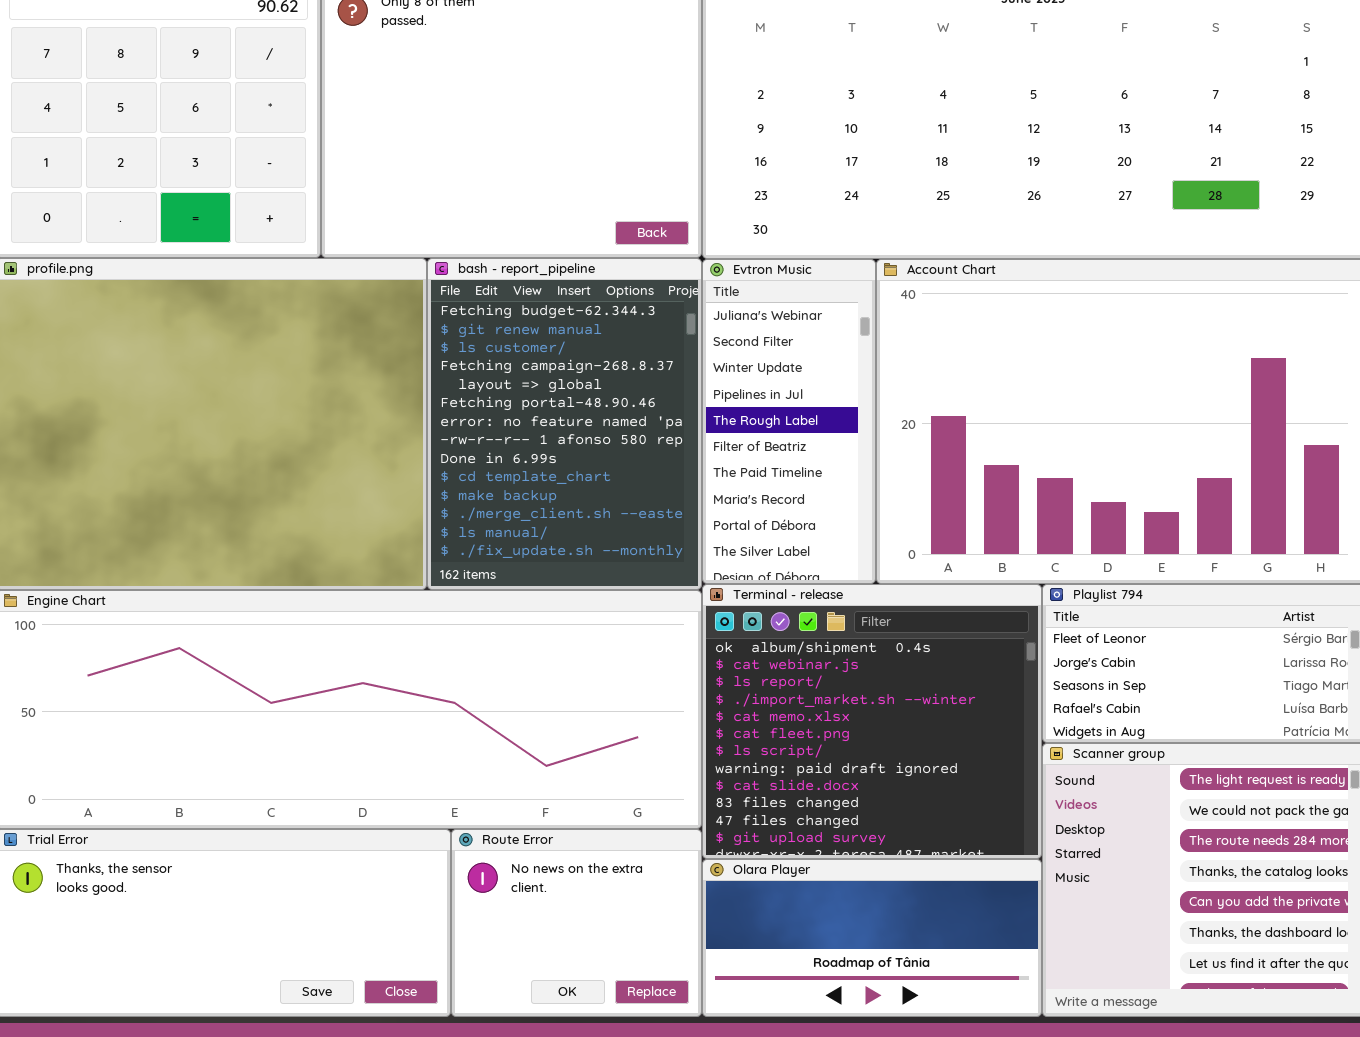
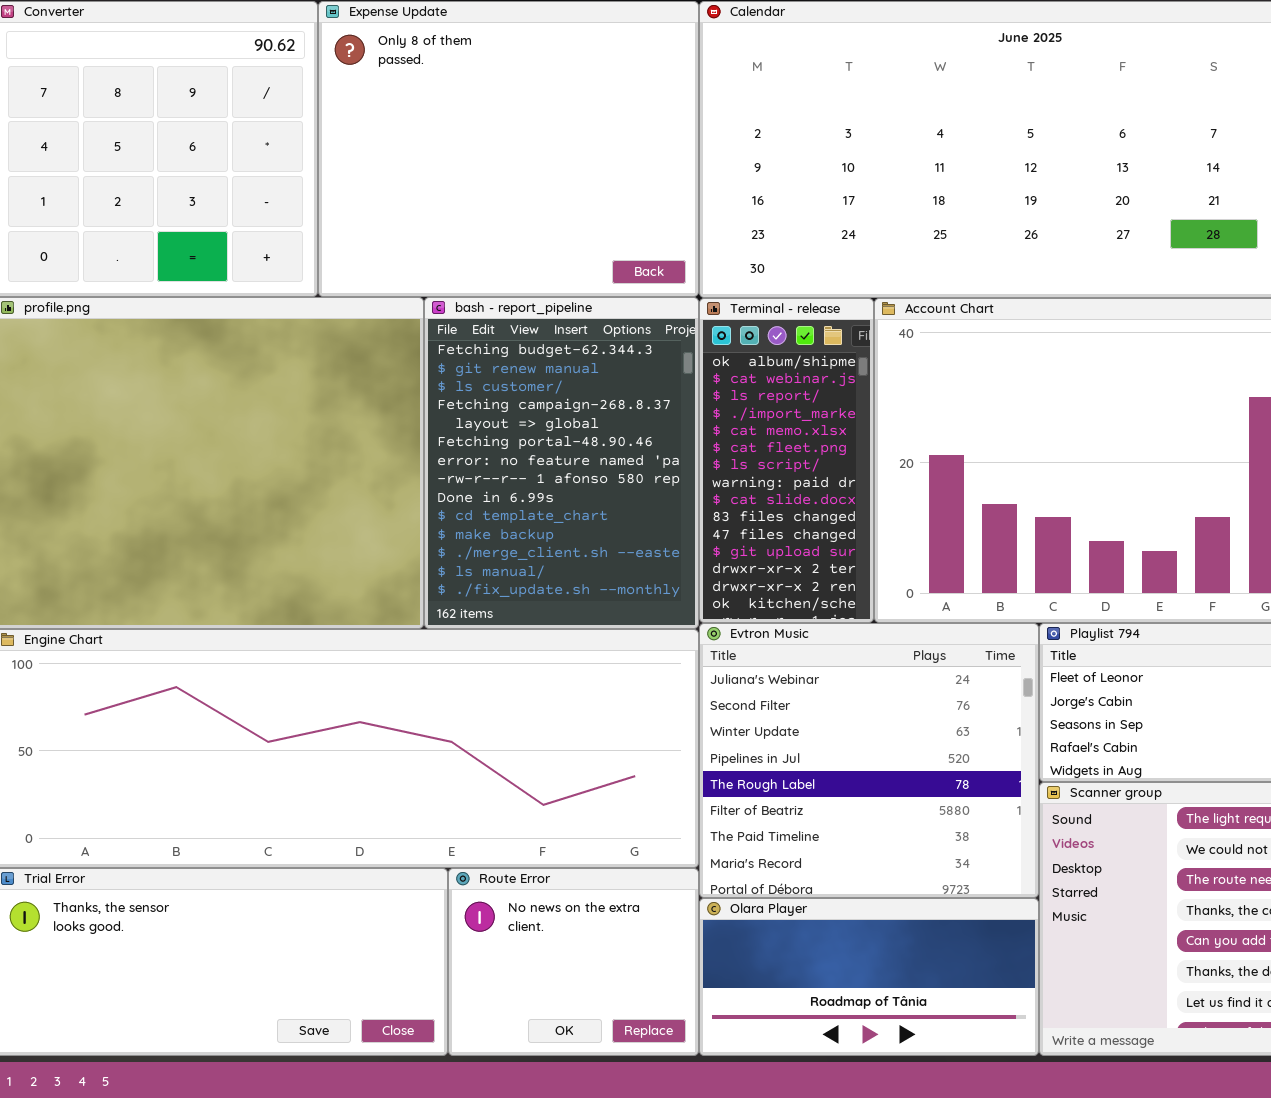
Evtron Music: [702,259,876,584] -> [699,623,1039,898], moved, resized
Terminal - release: [702,584,1042,859] -> [699,298,874,623], moved, resized

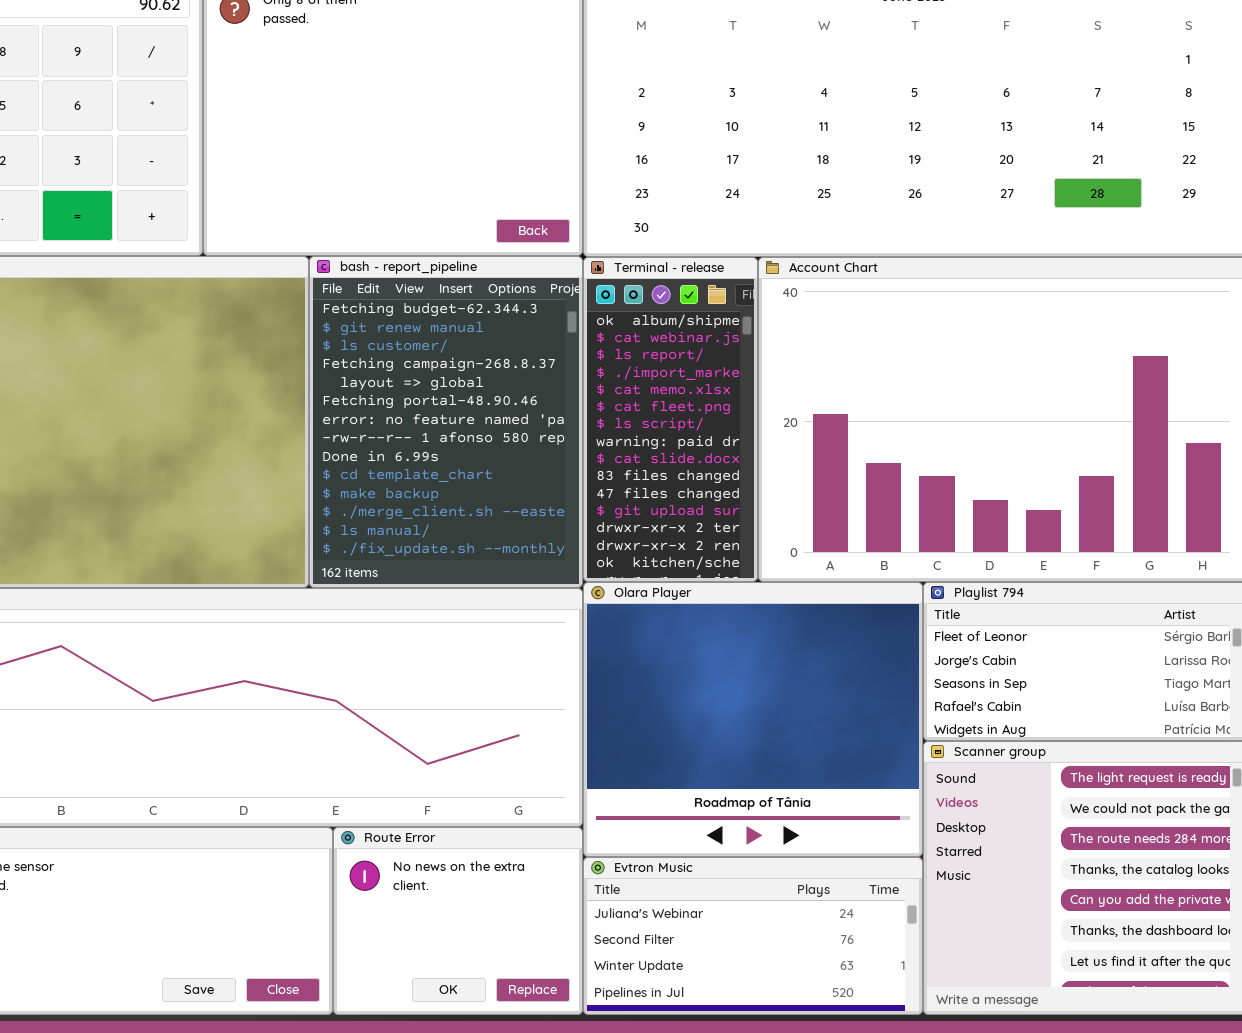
Evtron Music: [699,623,1039,898] -> [583,857,923,1015], moved, resized
Olara Player: [699,898,1039,1056] -> [583,582,923,857], moved, resized

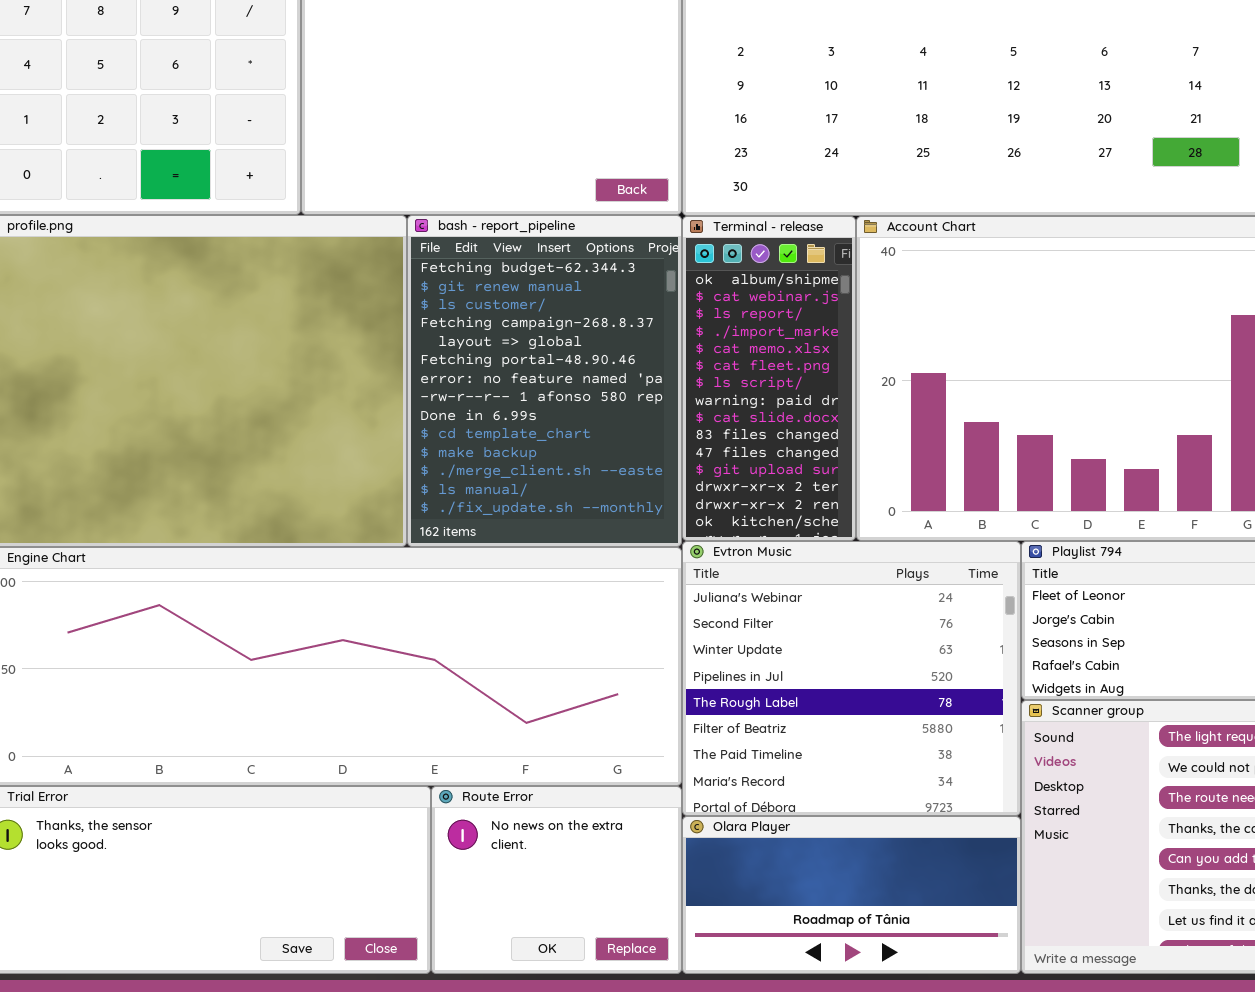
Olara Player: [583,582,923,857] -> [682,816,1021,974], moved, resized
Evtron Music: [583,857,923,1015] -> [682,541,1021,816], moved, resized

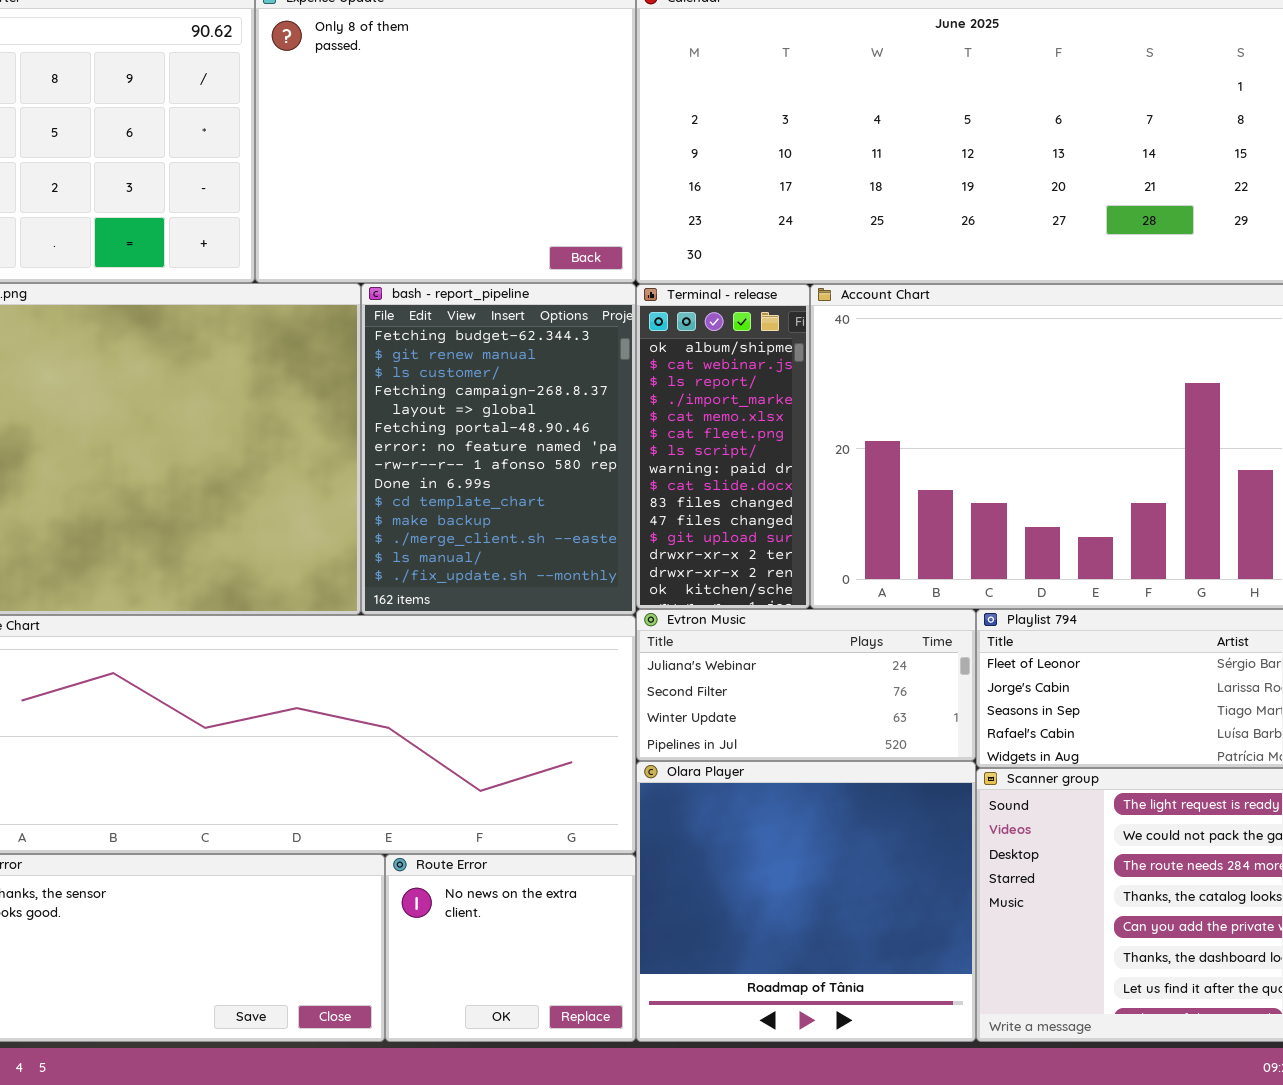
Evtron Music: [682,541,1021,816] -> [636,609,976,761], resized
Olara Player: [682,816,1021,974] -> [636,761,976,1042], resized

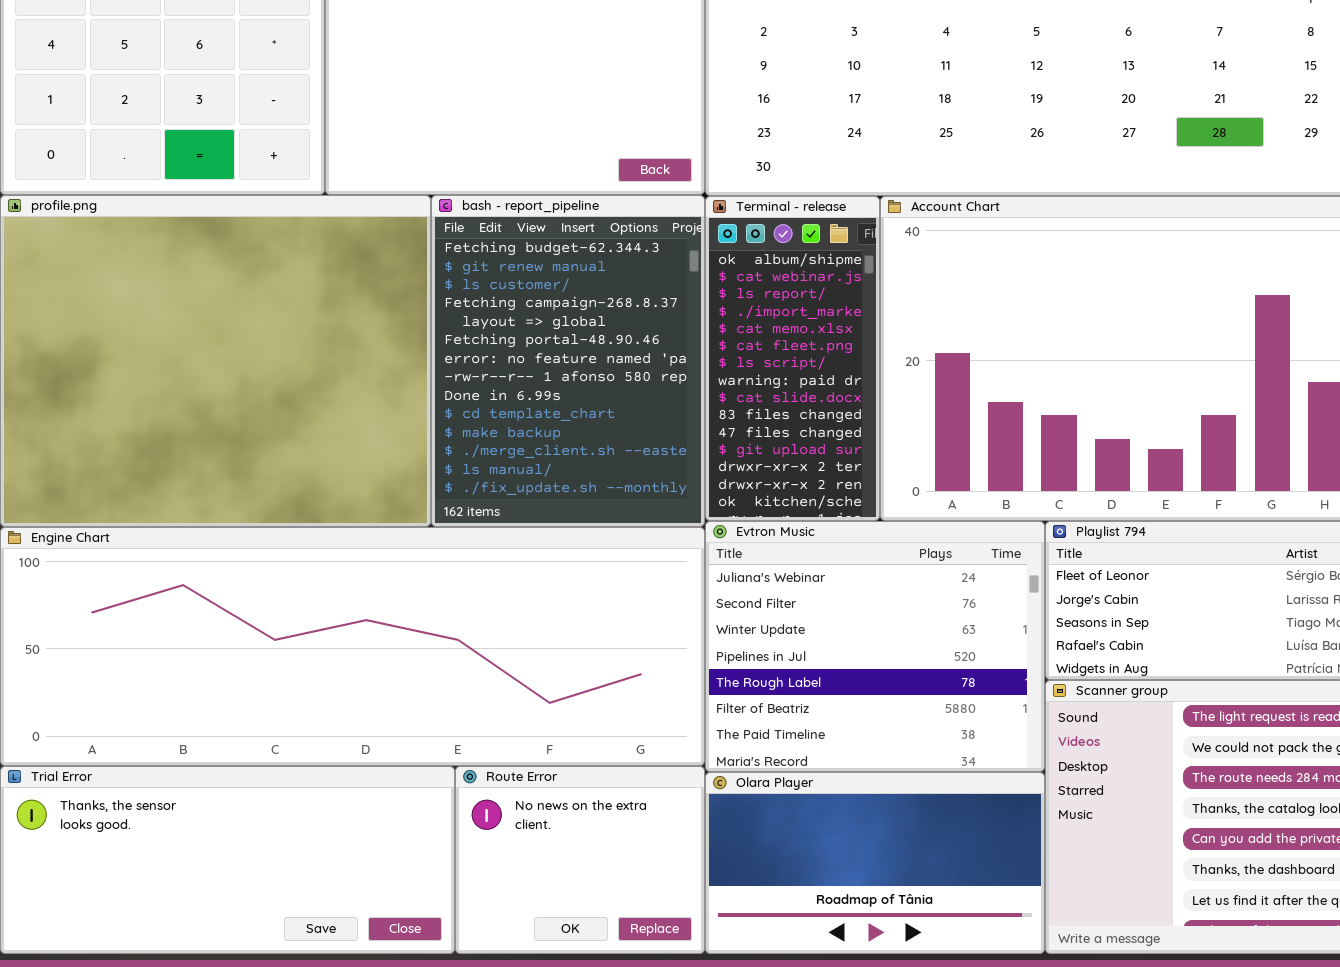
Evtron Music: [636,609,976,761] -> [705,521,1045,772], resized
Olara Player: [636,761,976,1042] -> [705,772,1045,954], resized

